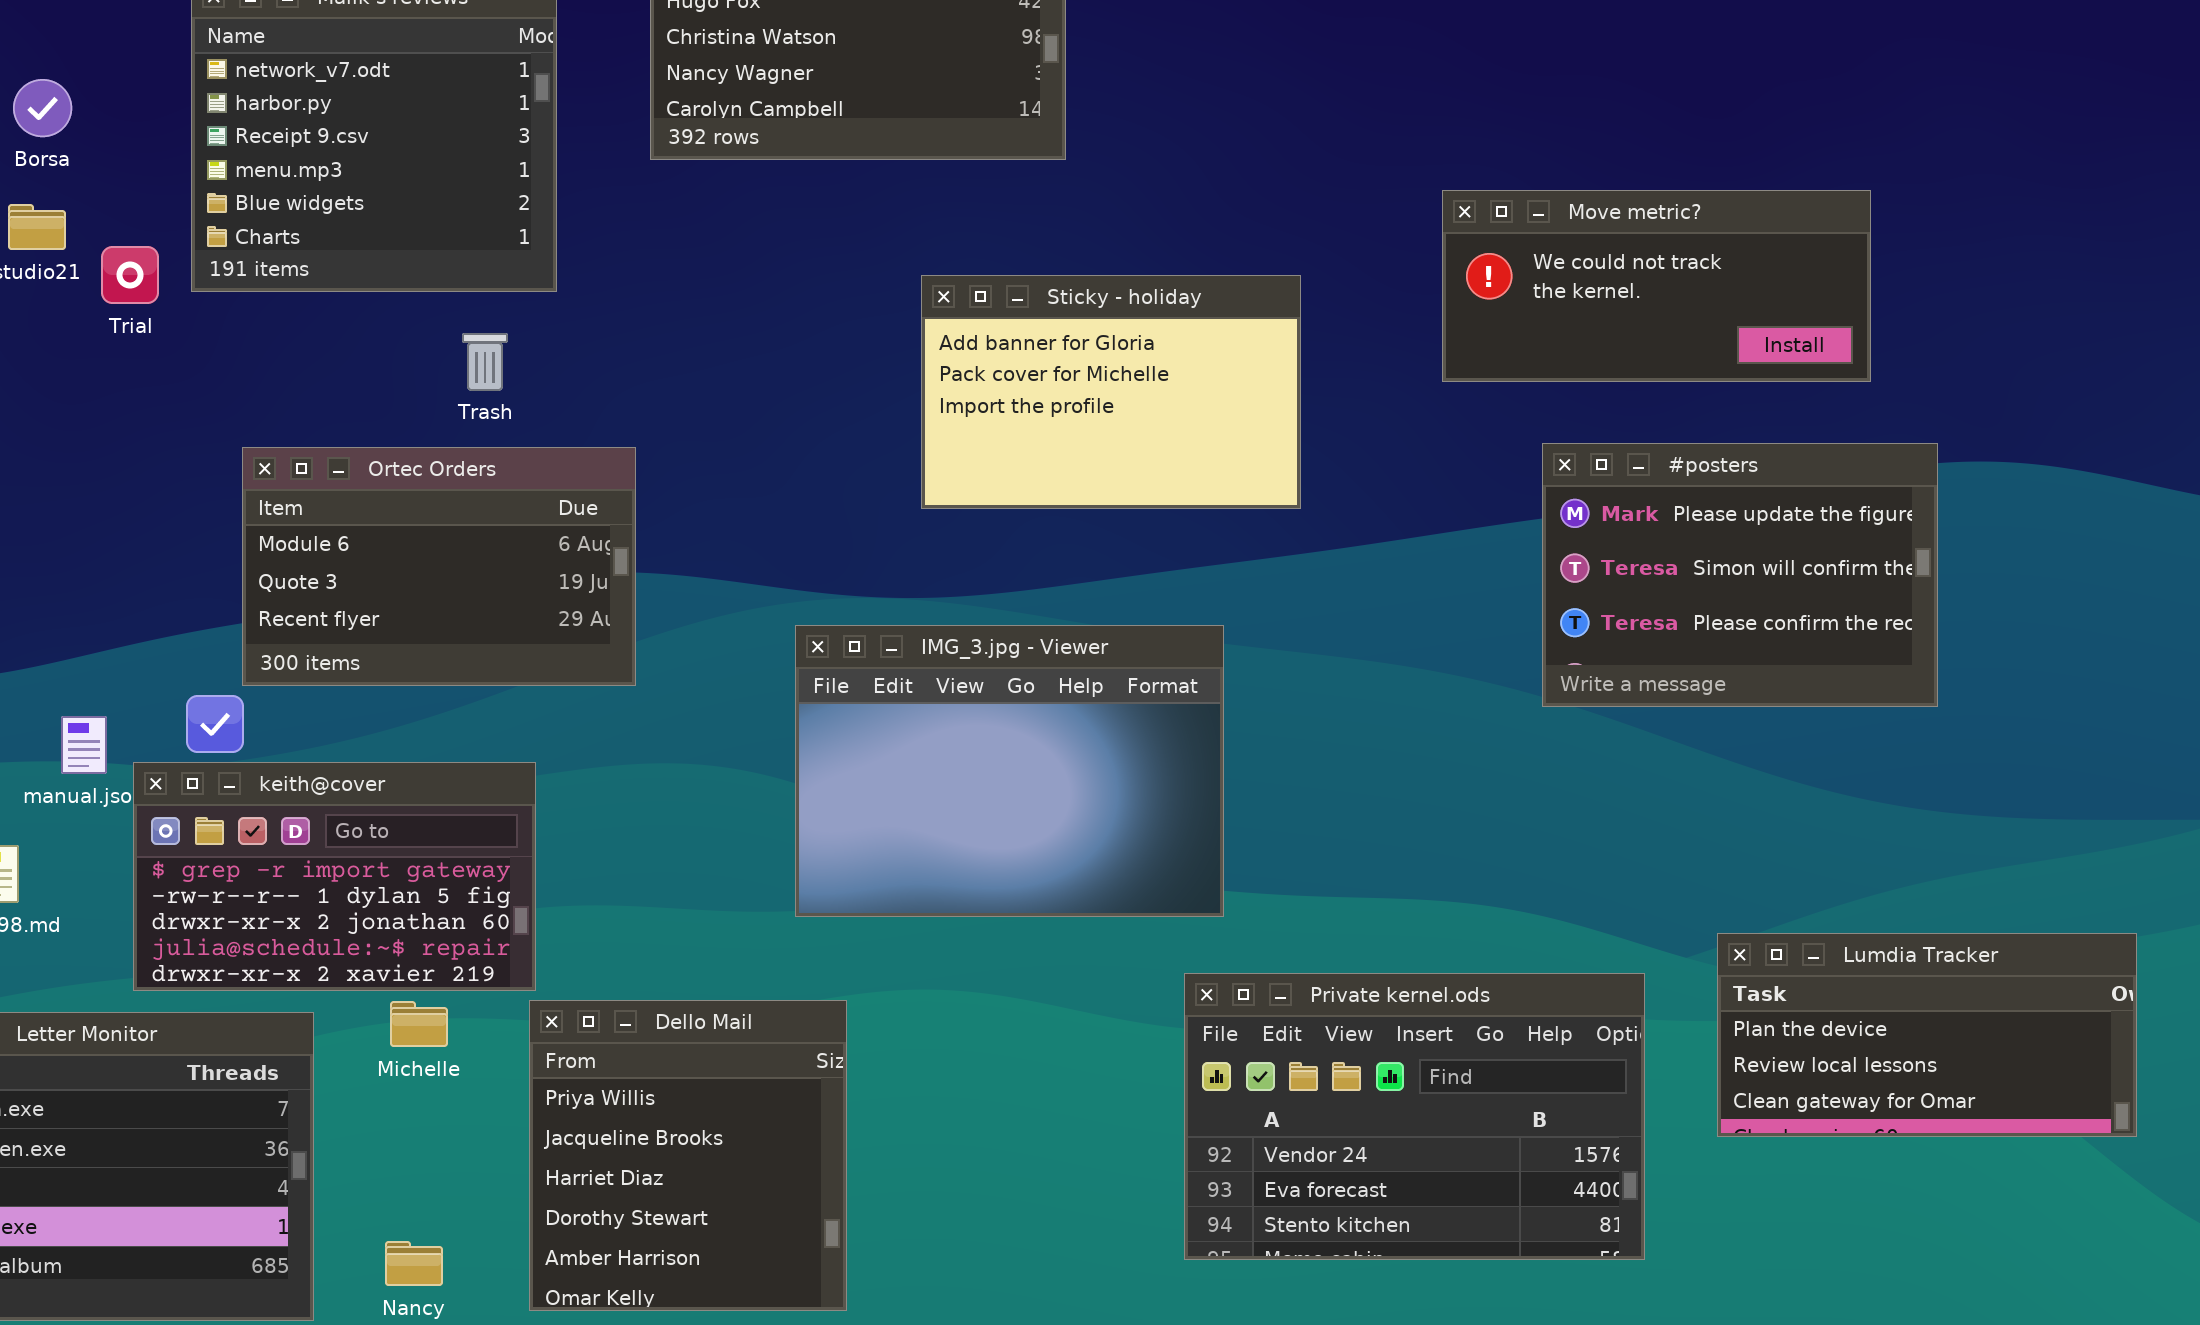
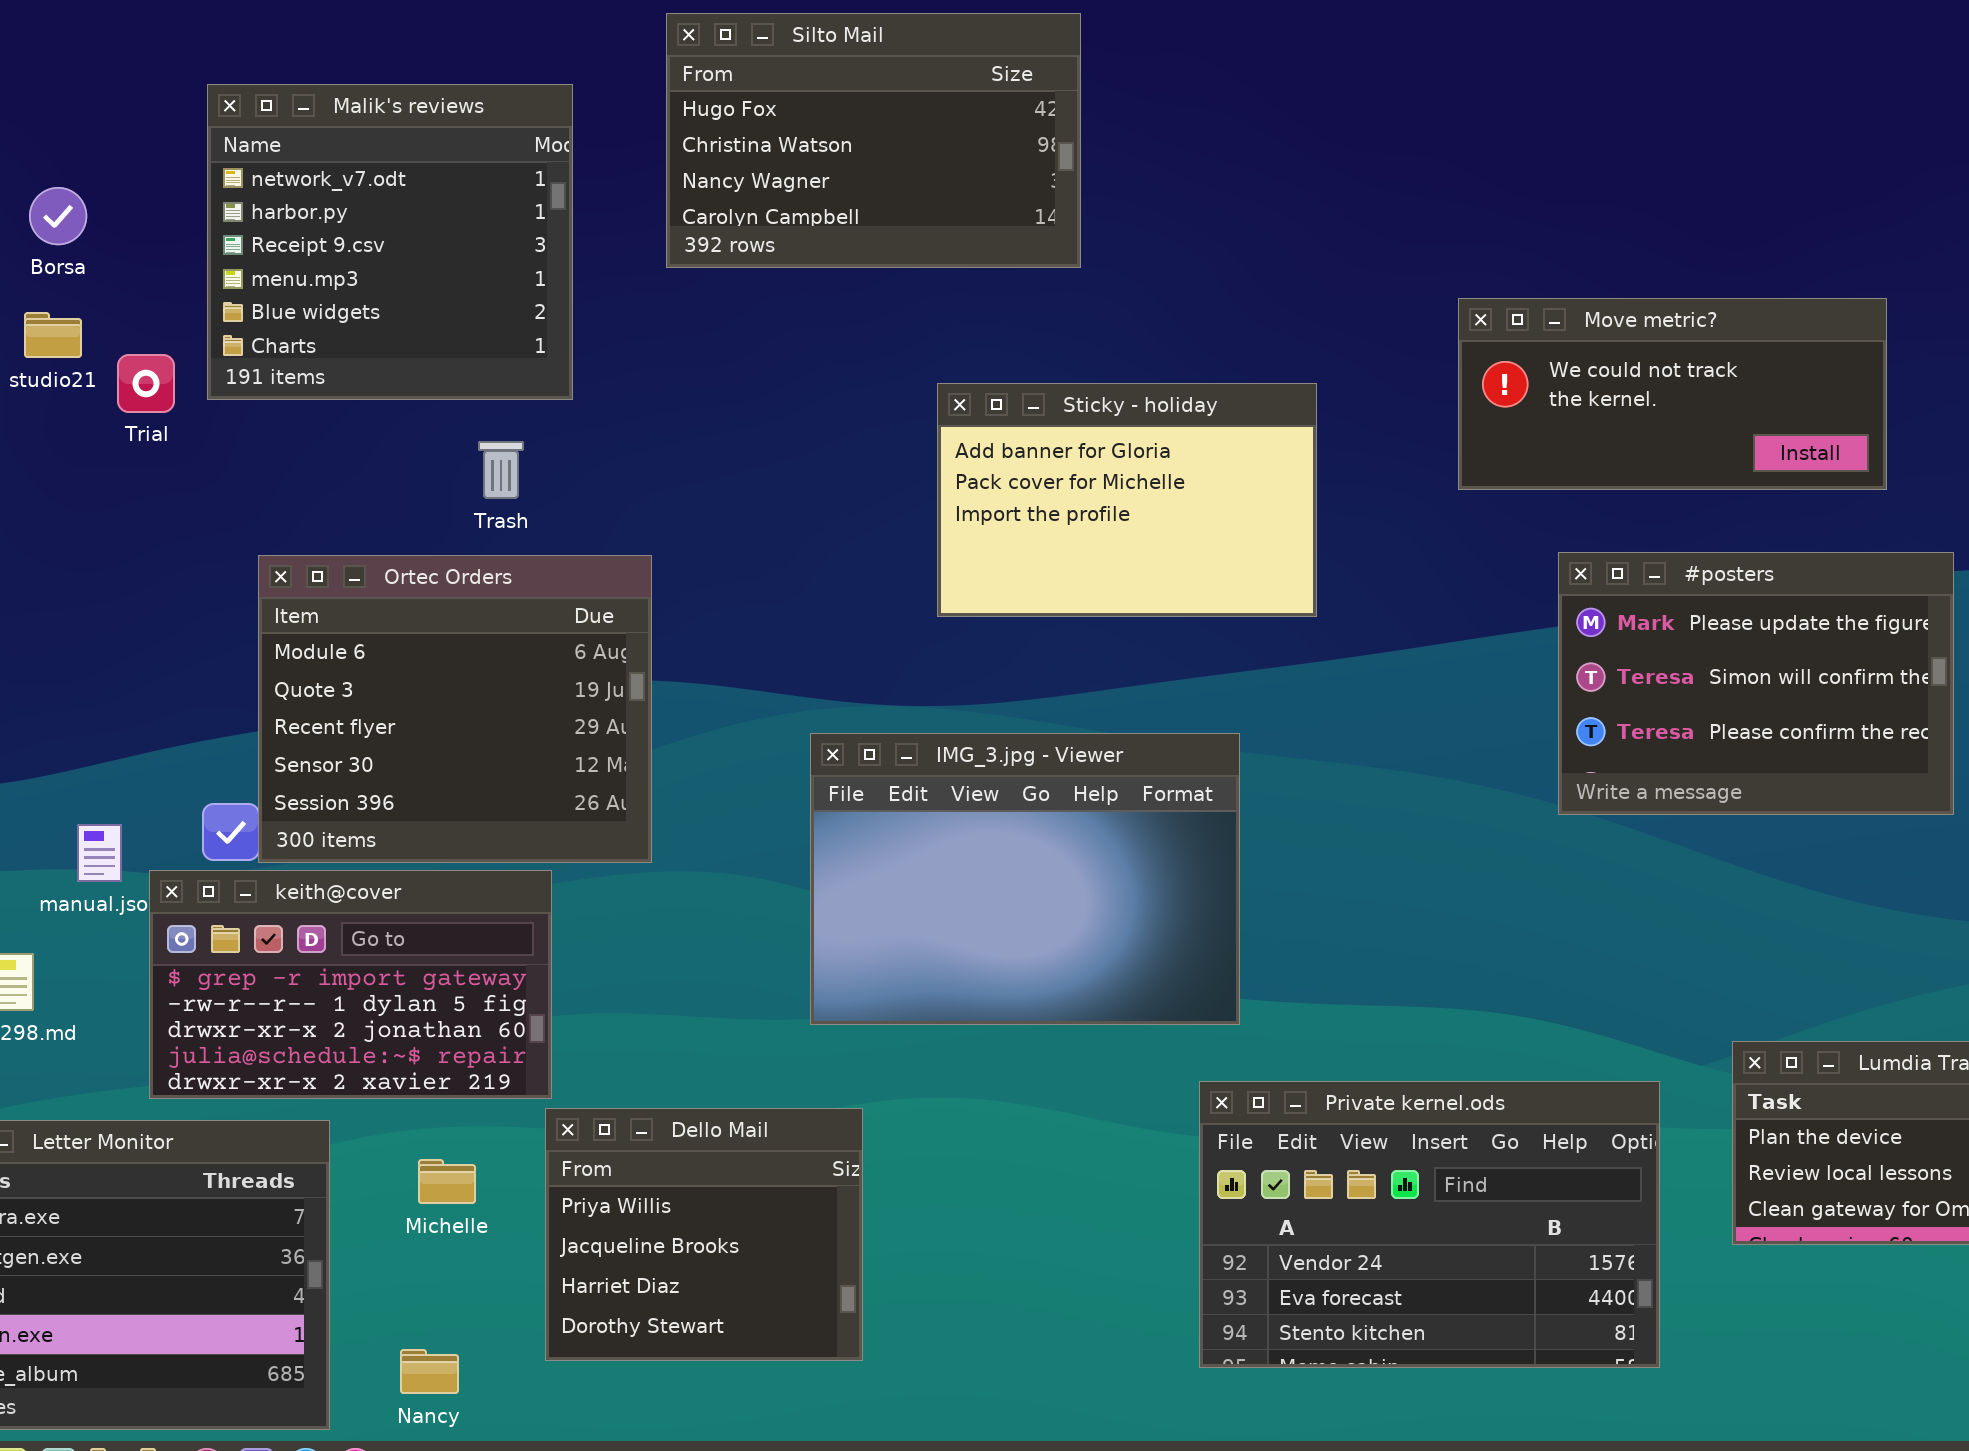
Ortec Orders: [242,447,636,686] -> [258,555,652,863], resized
Dello Mail: [529,1000,847,1311] -> [545,1108,863,1361], resized
Michelle: [390,1001,448,1047] -> [418,1159,476,1204], moved

